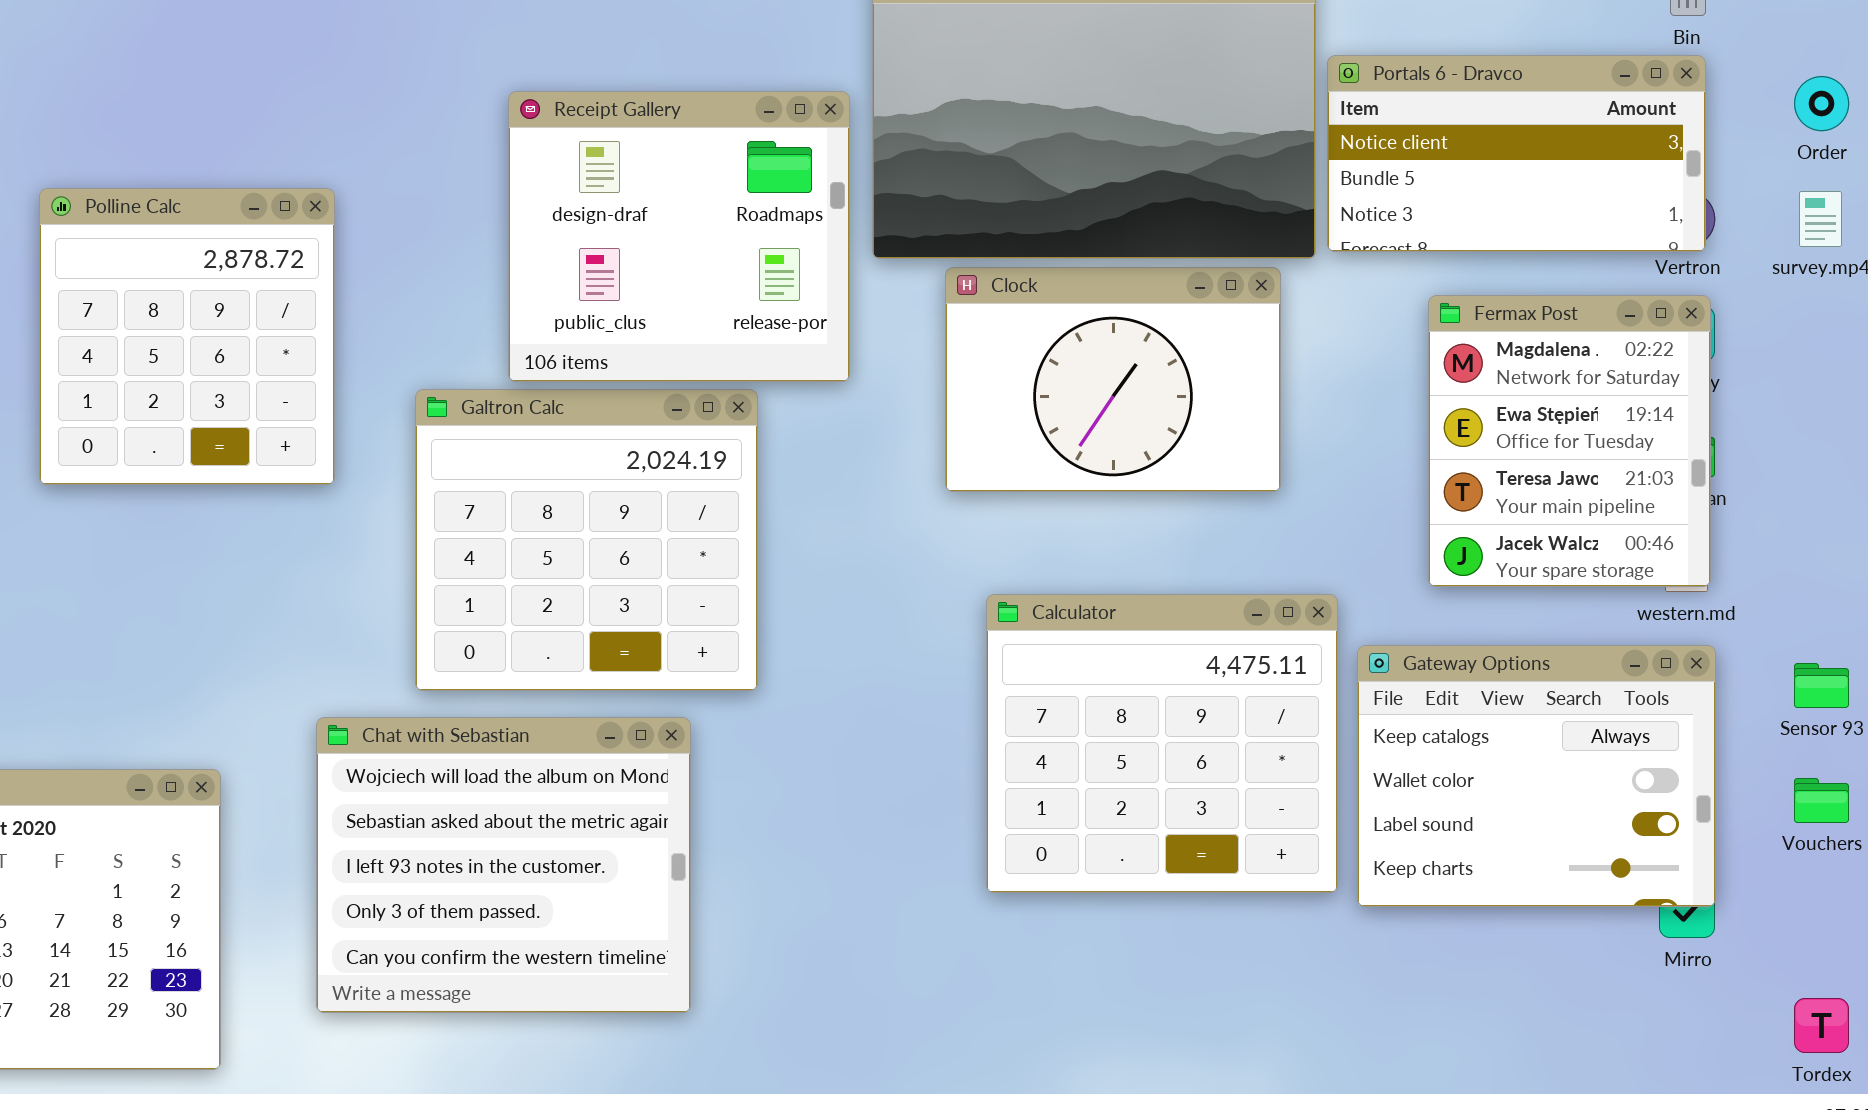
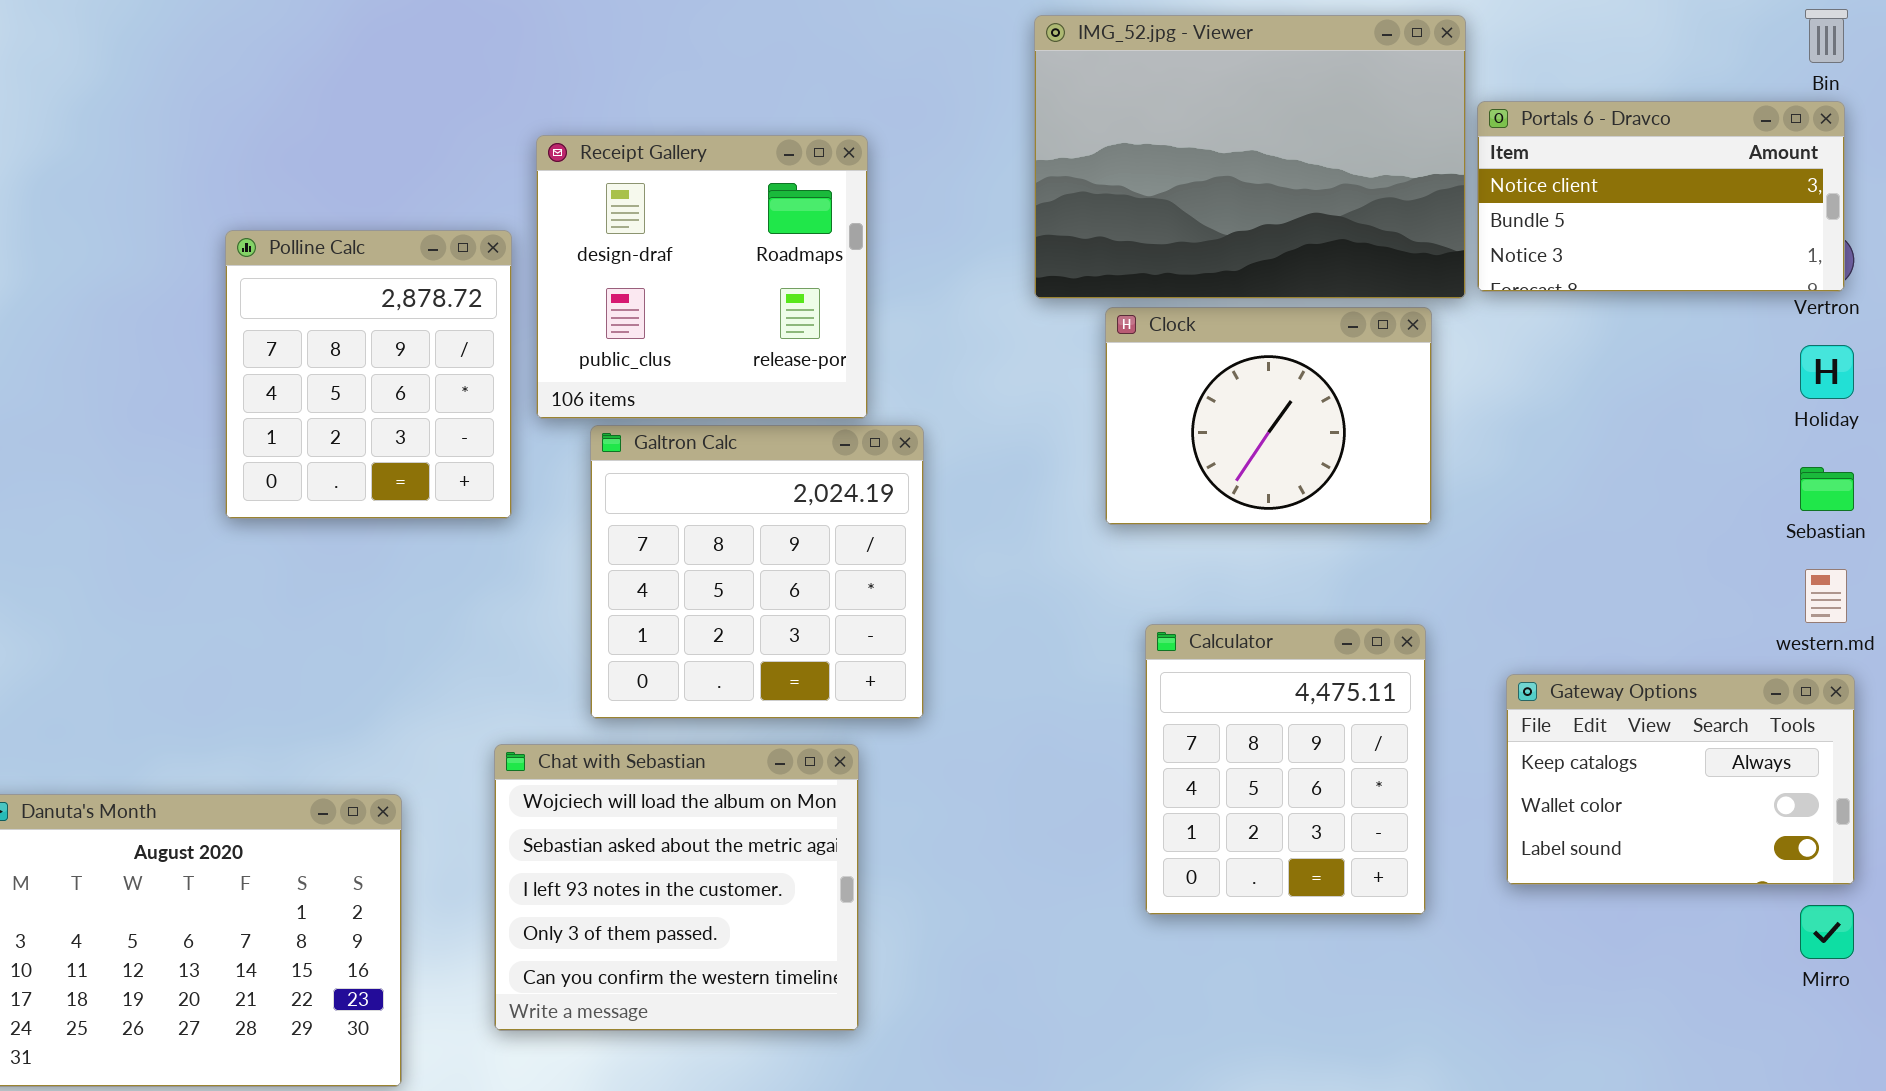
Receipt Gallery: [508,91,850,382] -> [536,135,868,419], moved
Fermax Post: [1428,295,1711,587] -> none, closed
Calculator: [986,594,1338,893] -> [1145,624,1426,915], resized
Gateway Options: [1357,645,1716,907] -> [1506,674,1855,885], resized

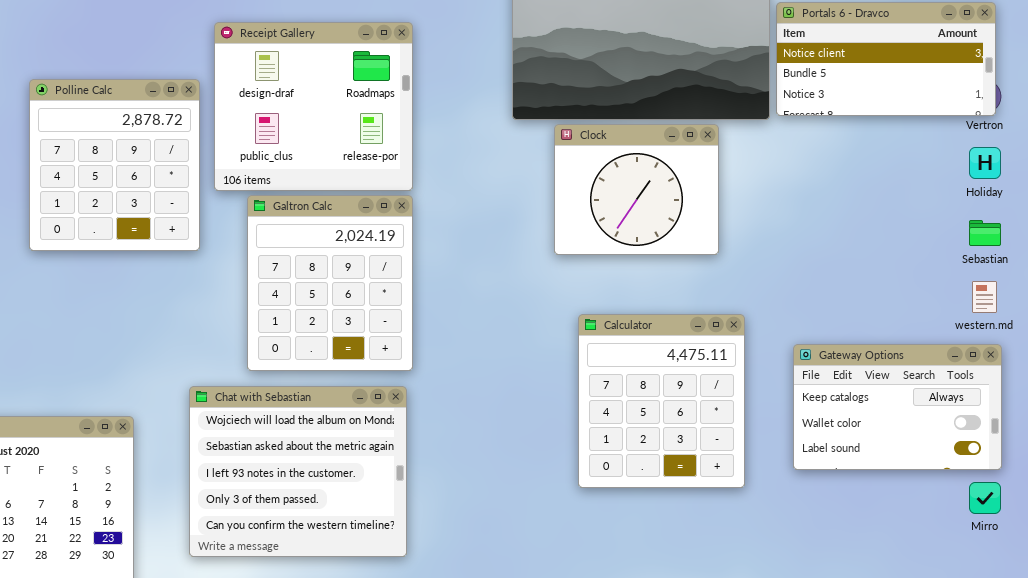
Clock: [1105,307,1432,525] -> [554,124,719,255], resized
Galtron Calc: [590,425,924,719] -> [247,195,413,371], resized

